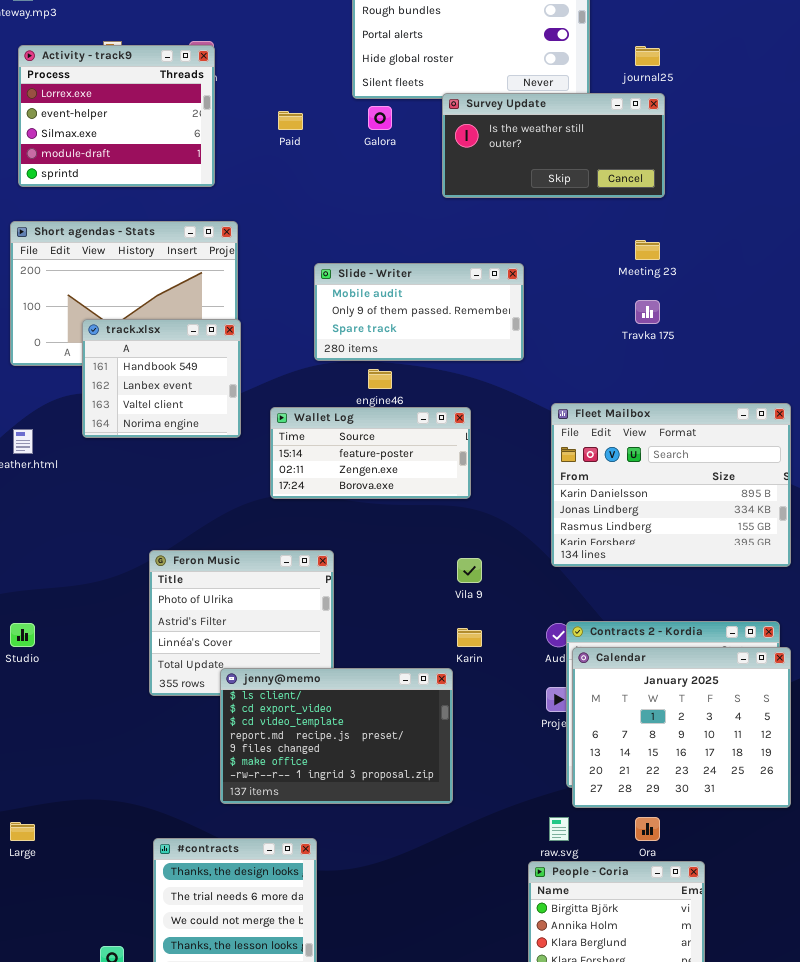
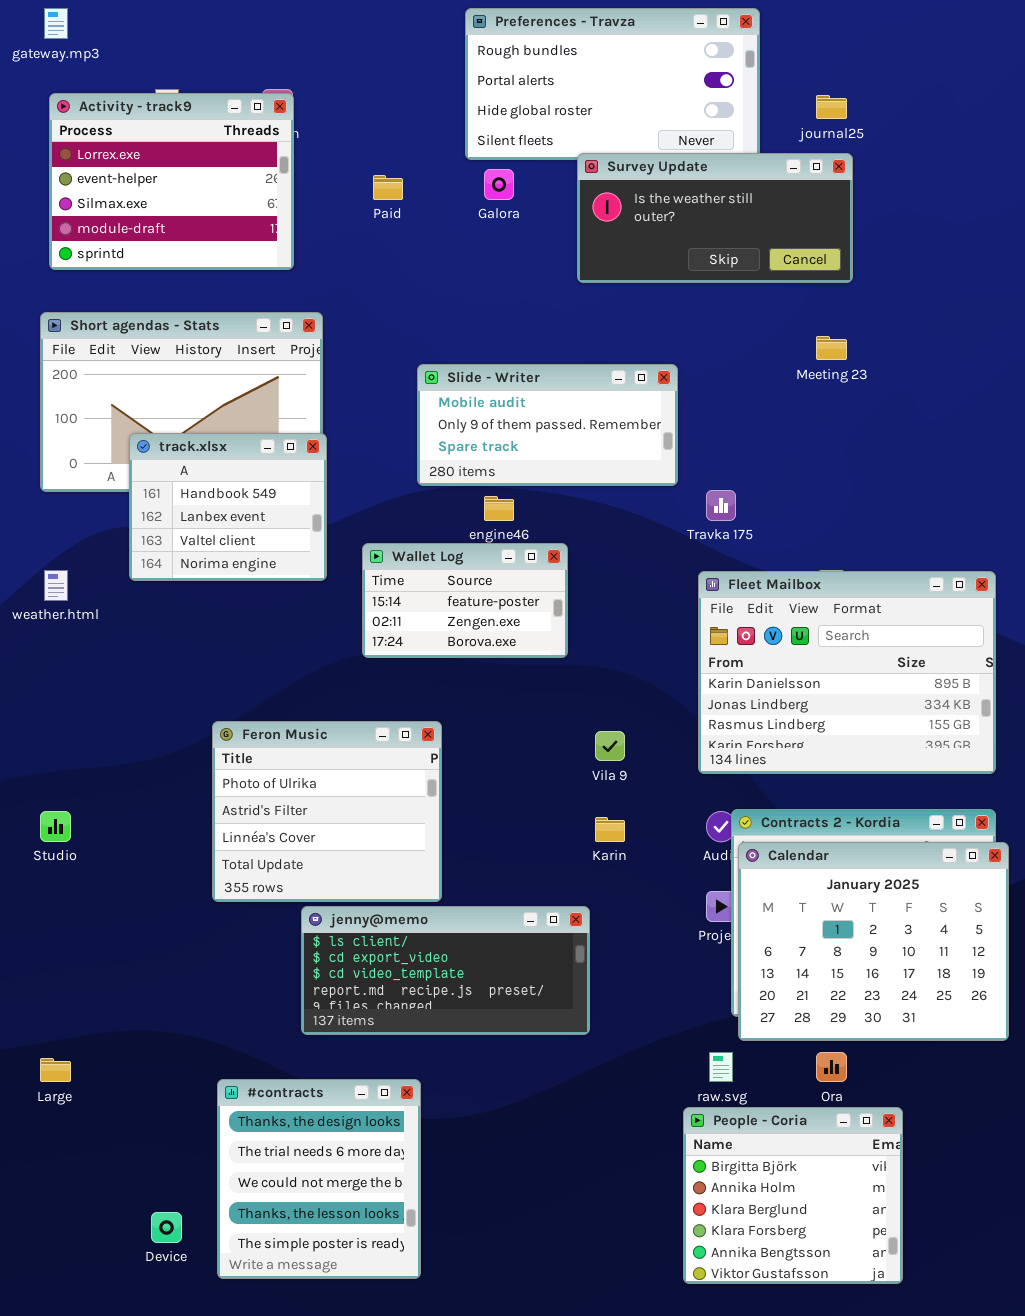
Travka 175: [635,300,660,324] -> [706,490,736,521], moved
Fleet Mailbox: [551,403,791,567] -> [698,571,996,774], moved
Wallet Log: [270,407,471,499] -> [362,543,568,658], resized
jenny@memo: [220,668,453,804] -> [301,906,590,1035], resized

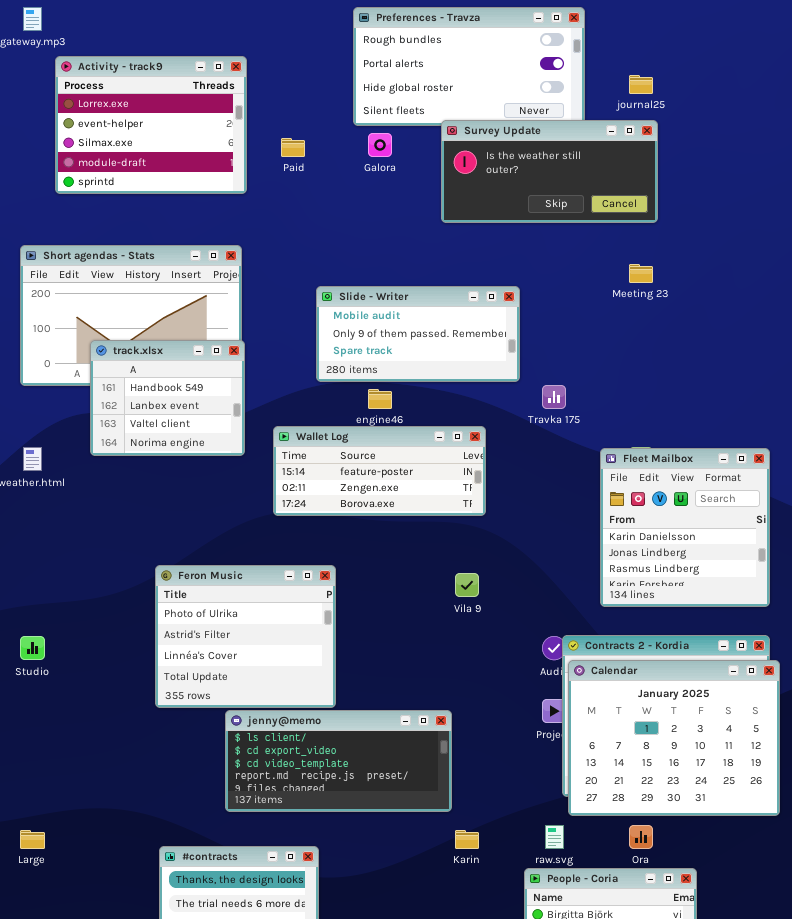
Activity - track9: [49,93,294,270] -> [55,56,247,194], moved
Wallet Log: [362,543,568,658] -> [273,426,486,516], resized
Fleet Mailbox: [698,571,996,774] -> [600,448,770,607], resized
Karin: [595,817,625,842] -> [455,830,479,849], moved

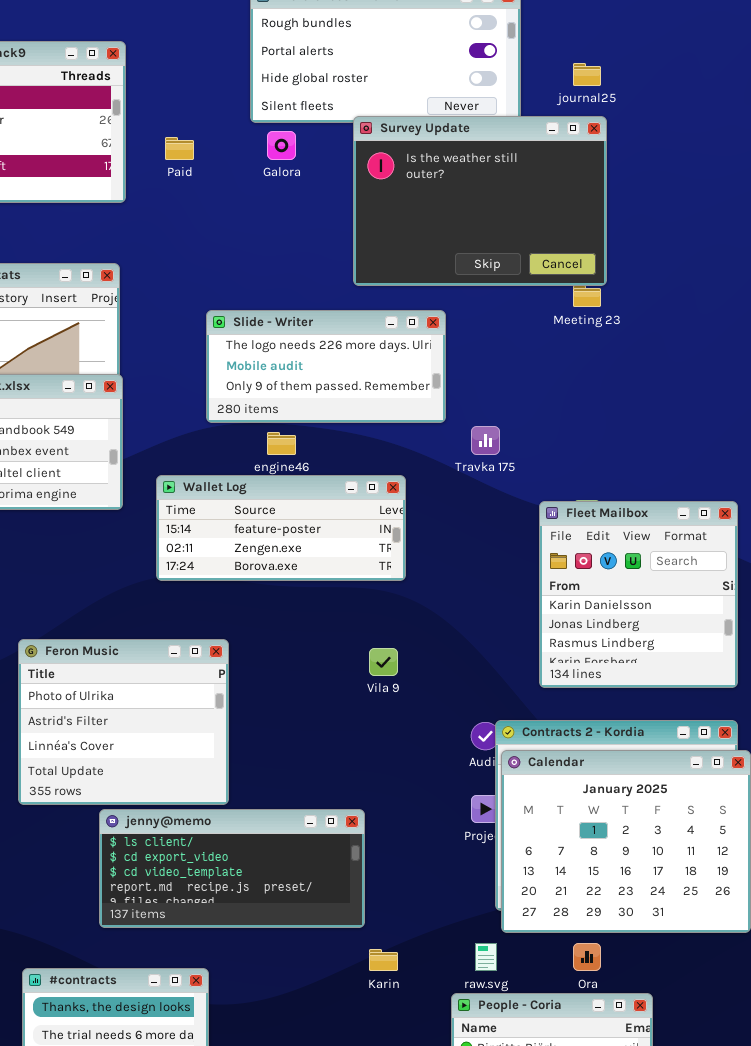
Survey Update: [441,120,658,223] -> [353,116,607,286], resized
Slide - Writer: [316,286,520,382] -> [206,310,446,423], scrolled up 1 row

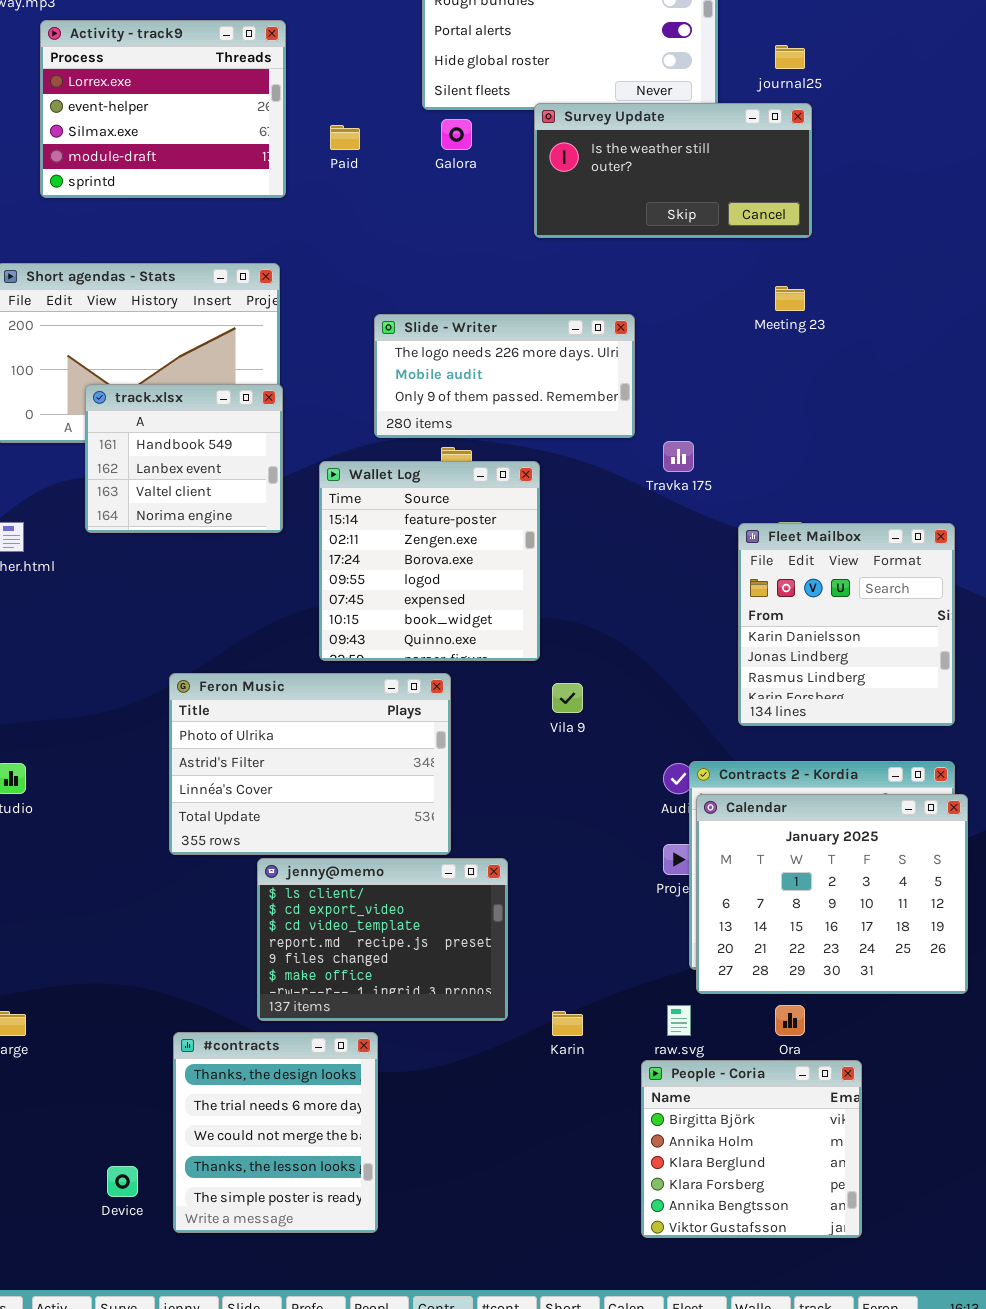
Survey Update: [353,116,607,286] -> [534,103,812,238], resized
Wallet Log: [156,475,406,581] -> [319,461,540,661], moved, resized
Feron Music: [18,639,229,805] -> [169,673,451,855], resized
jenny@memo: [99,809,365,928] -> [257,858,508,1021], resized

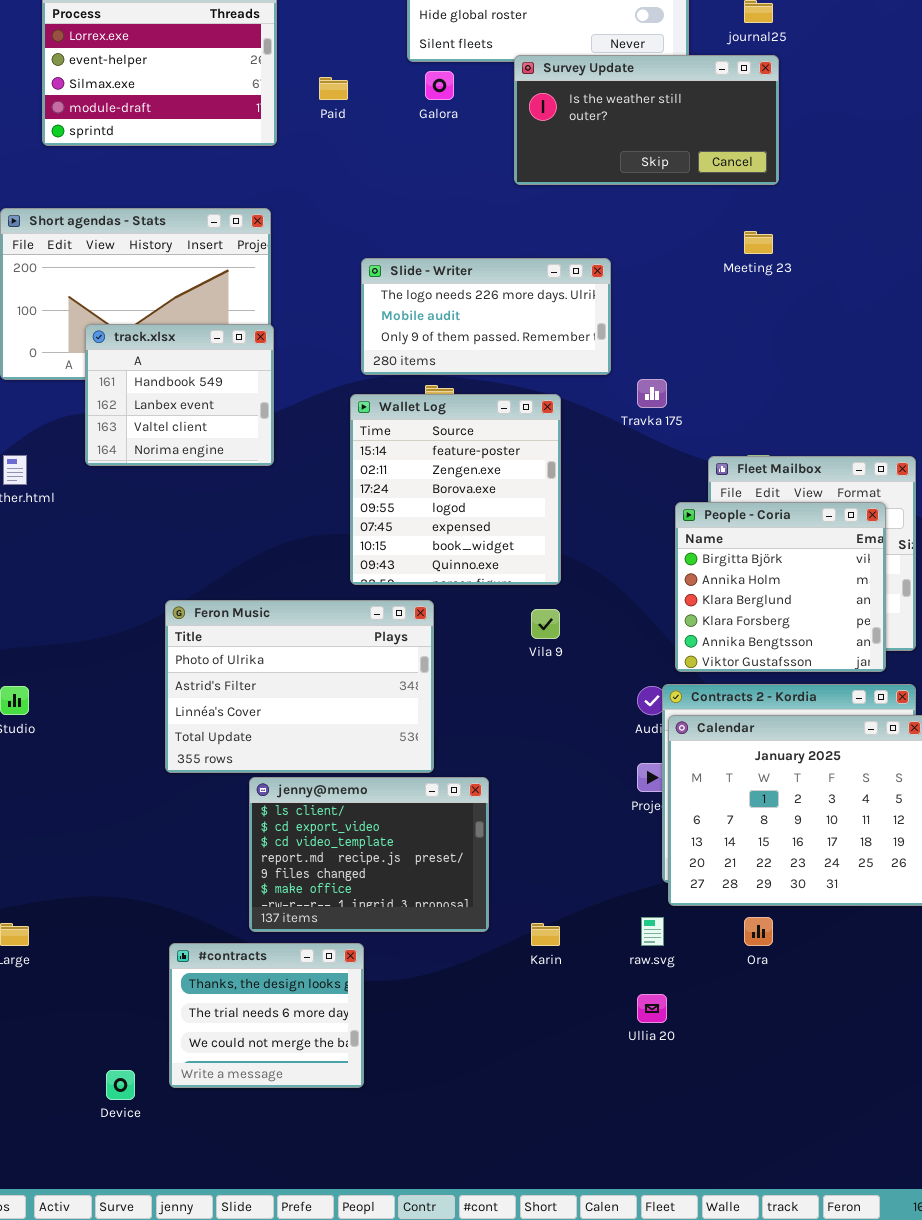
Wallet Log: [319,461,540,661] -> [350,394,561,585], moved
#contracts: [173,1032,378,1233] -> [169,943,364,1088], resized
People - Coria: [641,1060,862,1238] -> [675,502,886,672], moved

